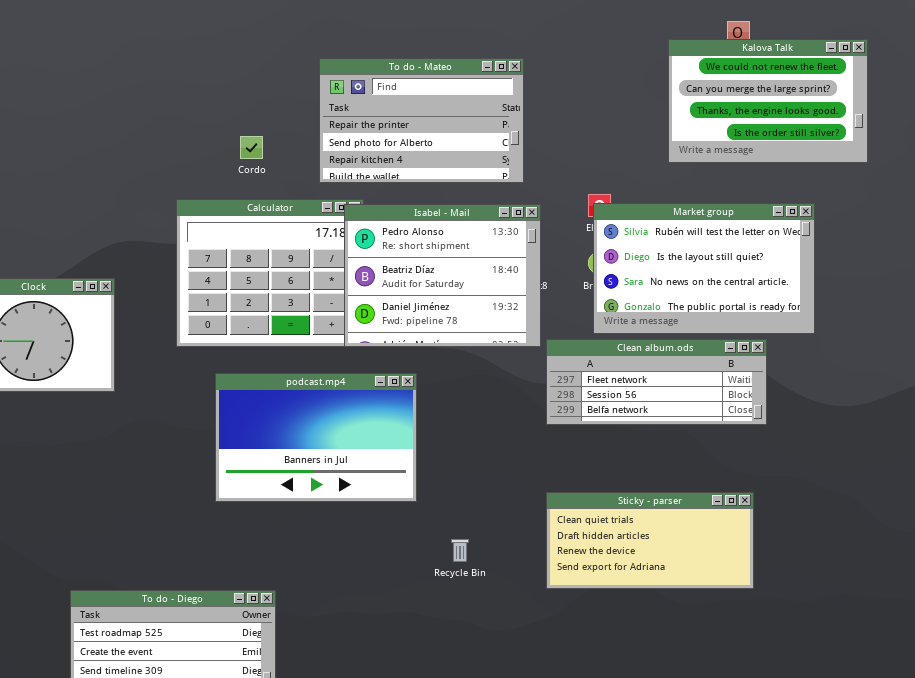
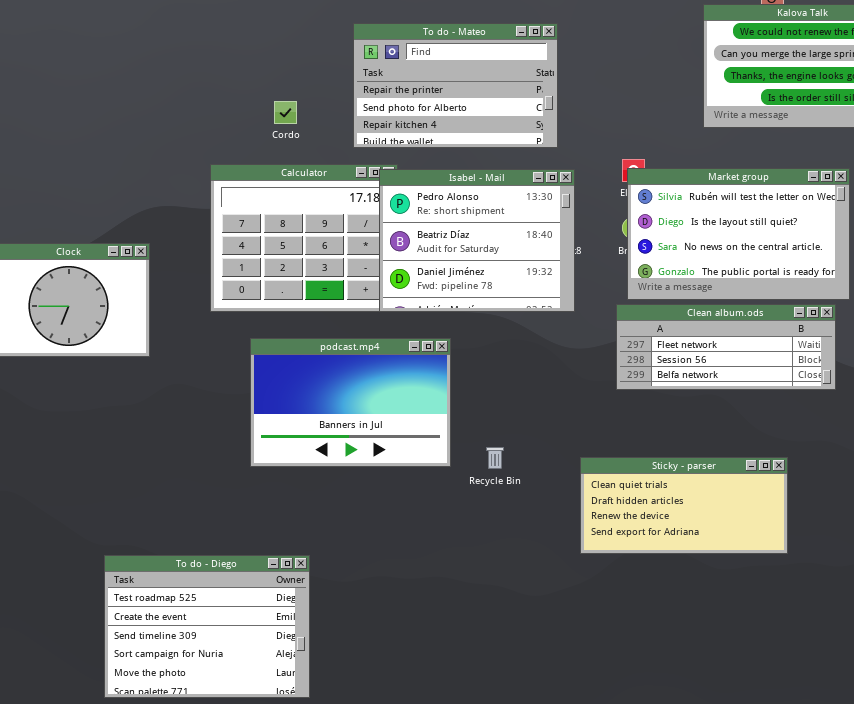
Clean album.ods: [546,339,767,425] -> [616,304,836,390], moved
Recycle Bin: [451,539,469,562] -> [486,447,504,469], moved

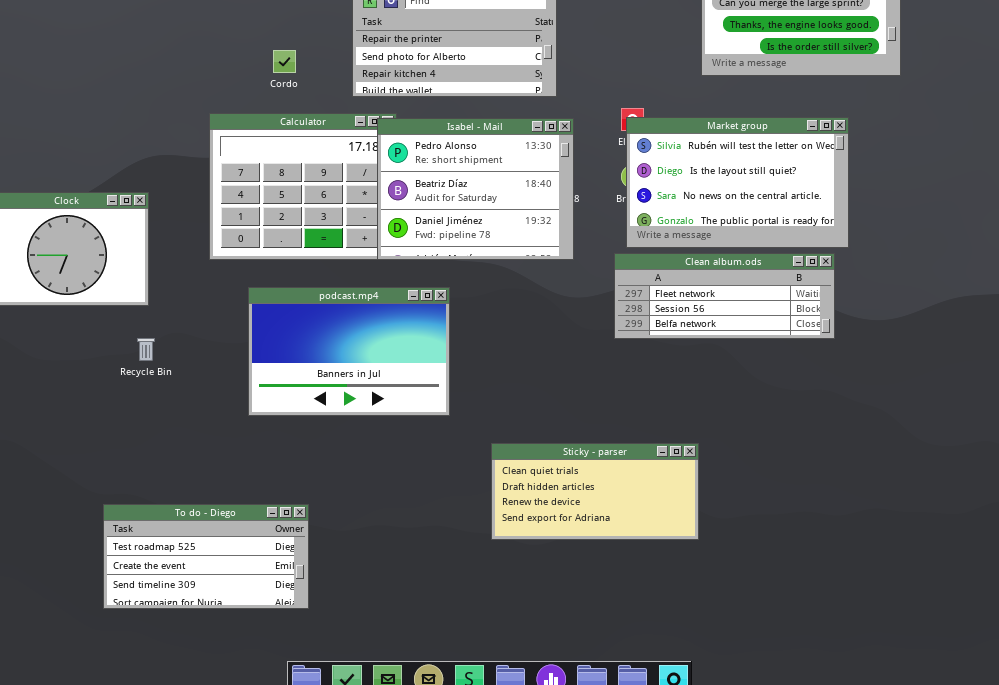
Recycle Bin: [486,447,504,469] -> [137,338,155,361], moved
Sticky - parser: [580,457,788,554] -> [491,443,699,540], moved
To do - Diego: [104,555,310,698] -> [103,504,309,609], resized

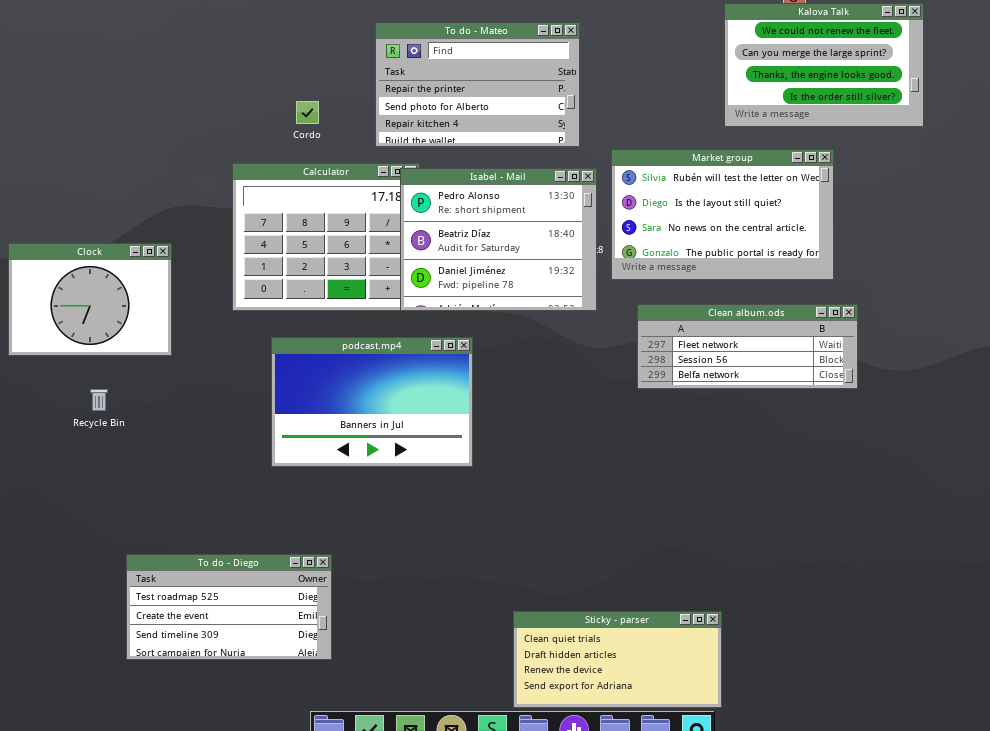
Market group: [626,117,849,248] -> [611,149,834,280], moved
Recycle Bin: [137,338,155,361] -> [90,389,108,411], moved
Sticky - parser: [491,443,699,540] -> [513,611,722,708], moved

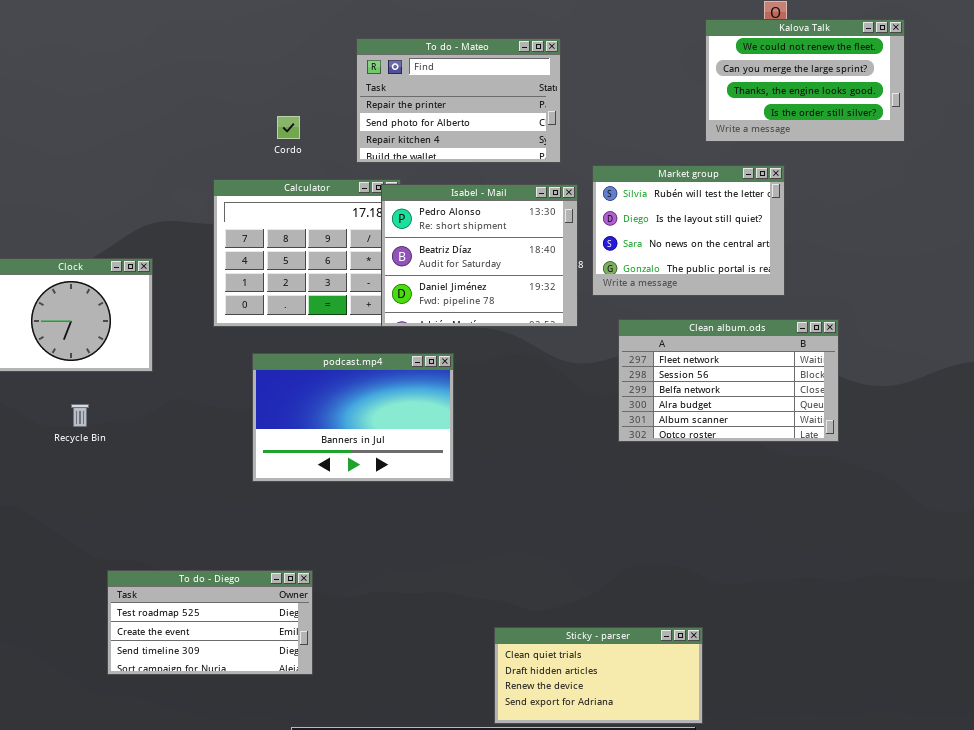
Market group: [611,149,834,280] -> [592,165,785,296], resized
Clean album.ods: [637,304,858,389] -> [618,319,839,442], resized

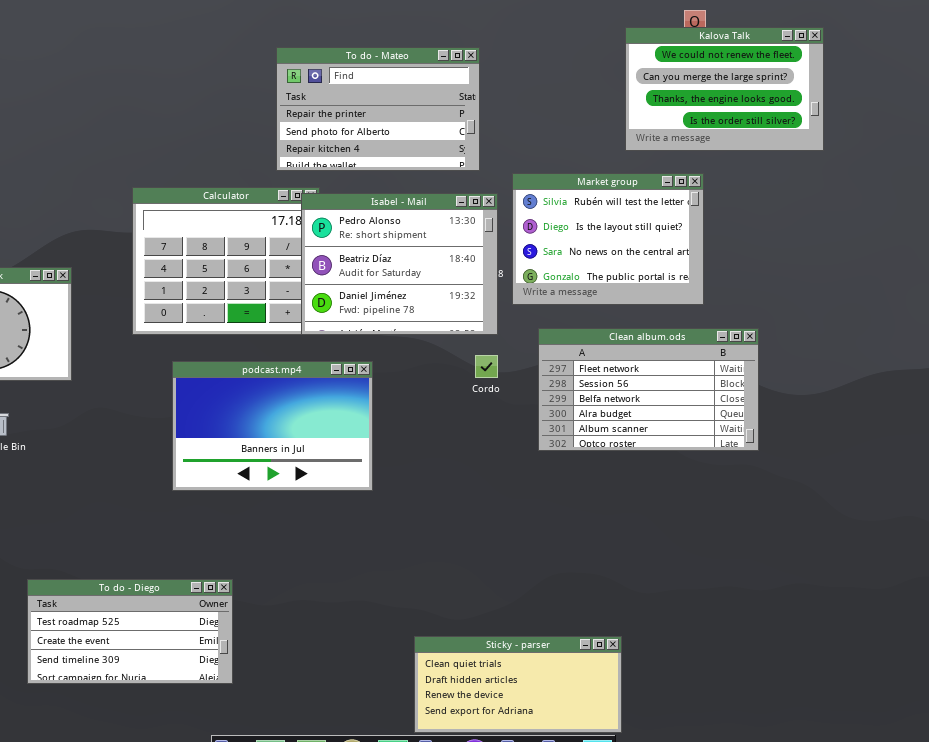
Cordo: [277,116,300,139] -> [475,355,498,378], moved

